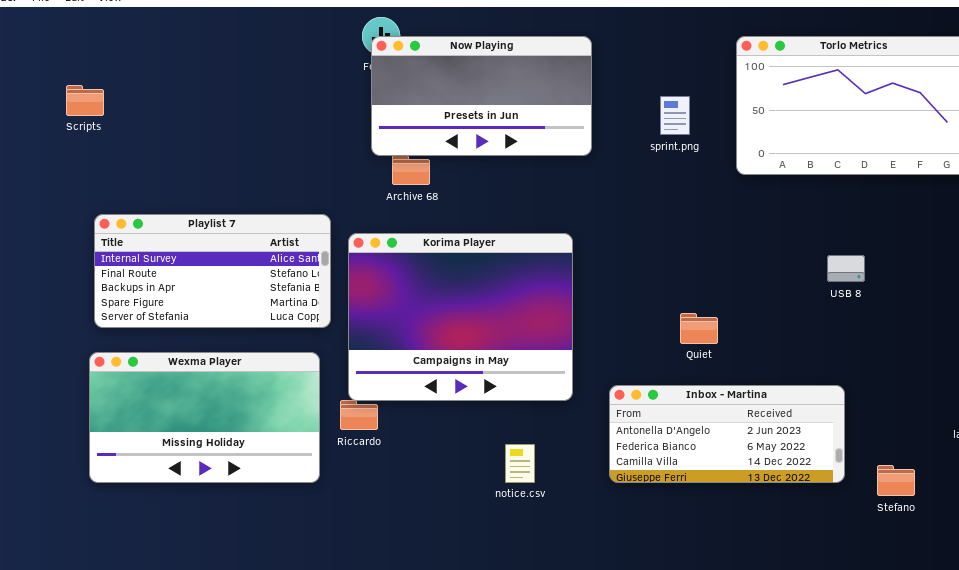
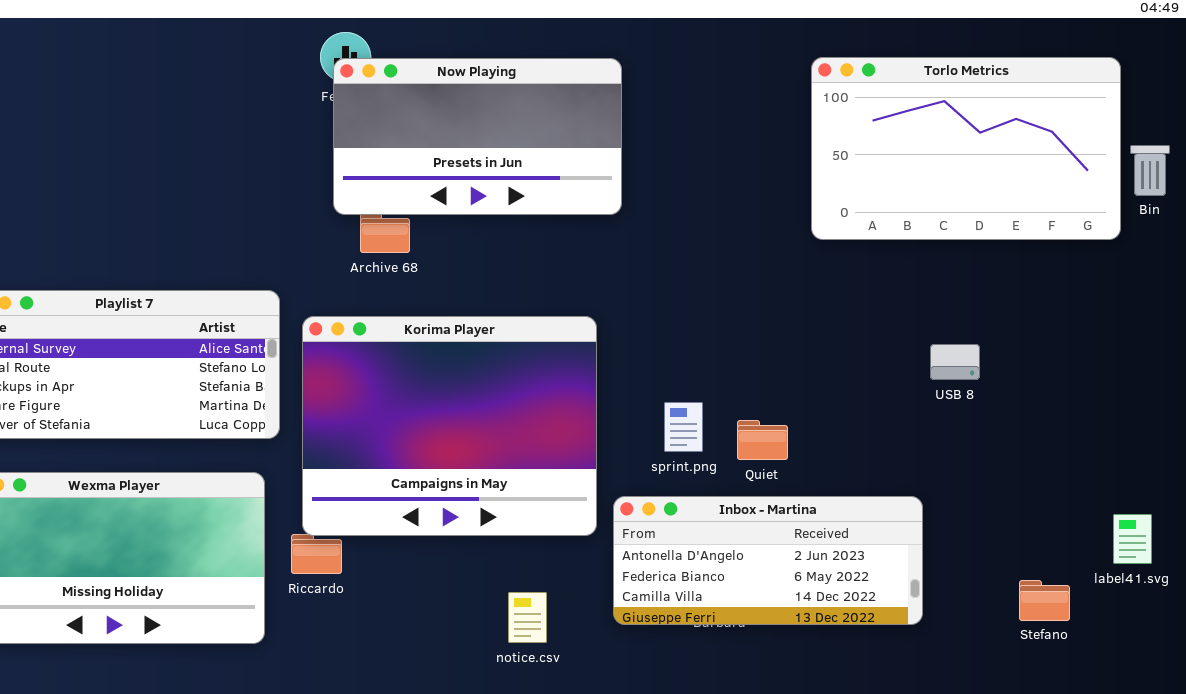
sprint.png: [660,96,690,135] -> [664,402,703,452], moved
Inbox - Martina: [609,385,845,483] -> [613,496,923,625], moved
Stefano: [877,465,915,496] -> [1019,580,1070,621], moved

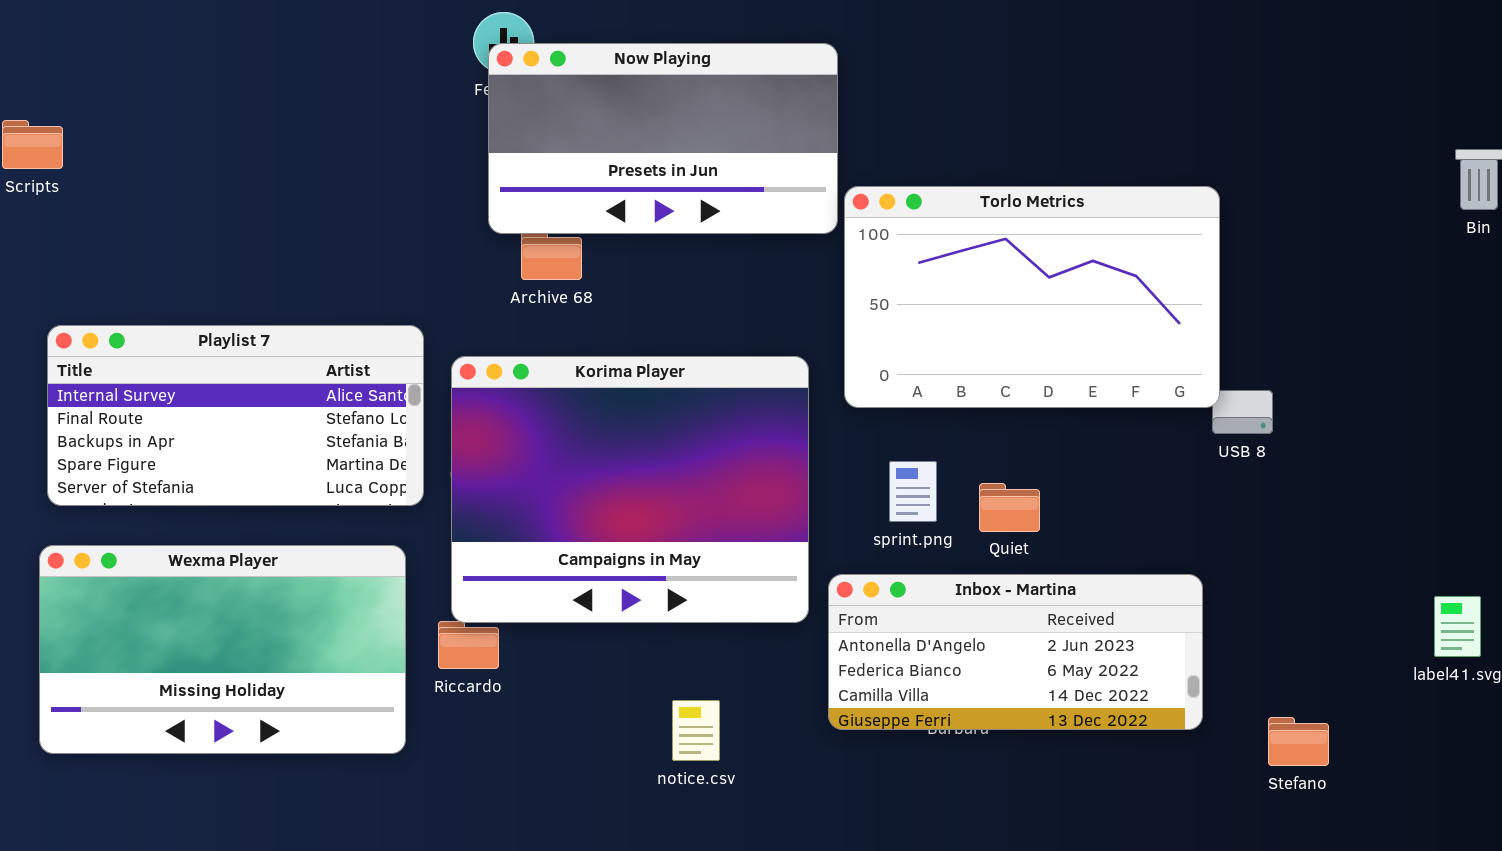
Torlo Metrics: [811,57,1121,240] -> [844,186,1220,408], moved
Stefano: [1019,580,1070,621] -> [1268,717,1329,766], moved
notice.csv: [508,592,547,643] -> [672,700,720,761], moved

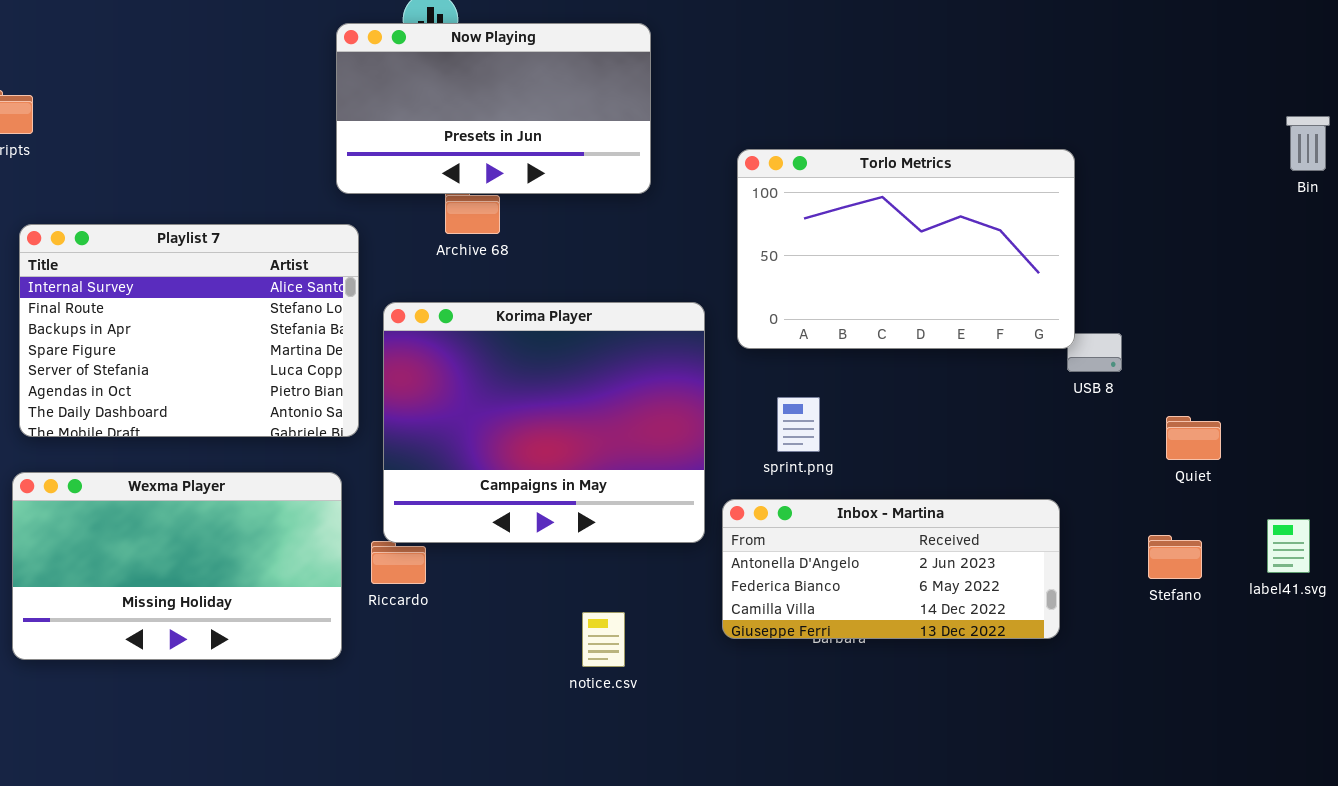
Now Playing: [488,43,838,234] -> [336,23,651,194], moved
Playlist 7: [47,325,424,506] -> [19,224,359,437], resized
Quiet: [979,483,1040,532] -> [1166,416,1221,460], moved
Stefano: [1268,717,1329,766] -> [1148,535,1202,579], moved

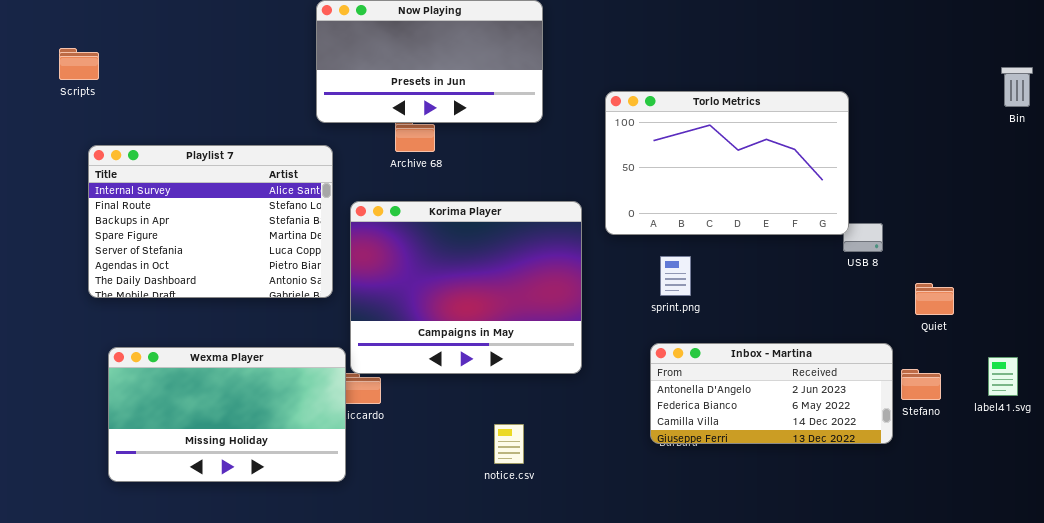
sprint.png: [777,397,820,452] -> [660,256,691,296], moved
Wexma Player: [12,472,342,660] -> [108,347,346,482], moved
Inbox - Martina: [722,499,1060,639] -> [650,343,893,444], moved

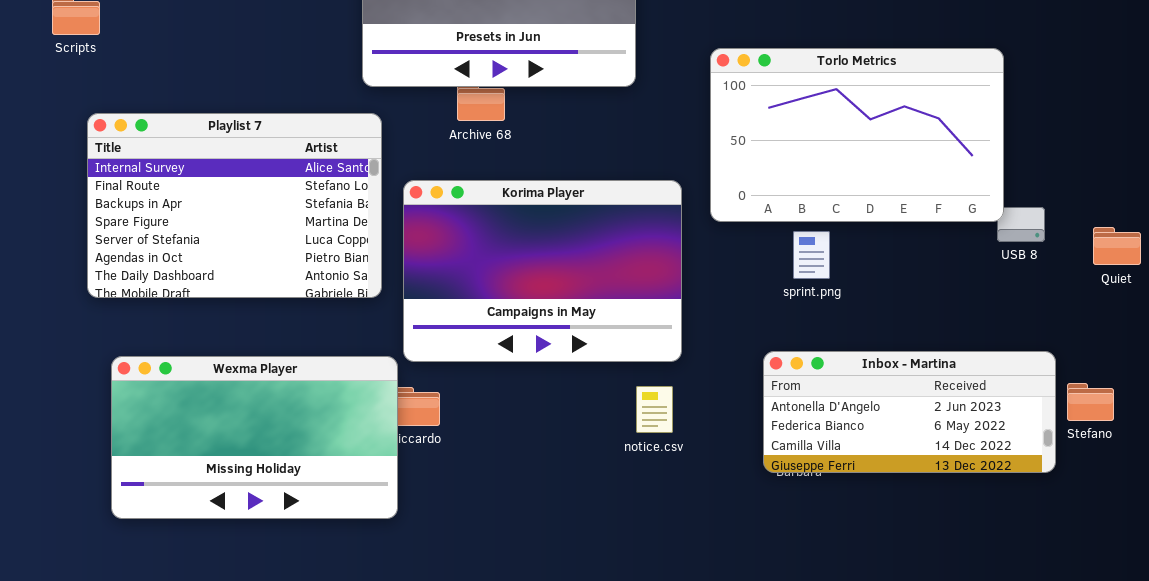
Korima Player: [350,201,582,374] -> [403,180,682,362], resized
sprint.png: [660,256,691,296] -> [793,231,830,279], moved
Quiet: [915,283,954,315] -> [1093,227,1141,265], moved
notice.csv: [494,424,524,464] -> [636,386,673,433], moved

